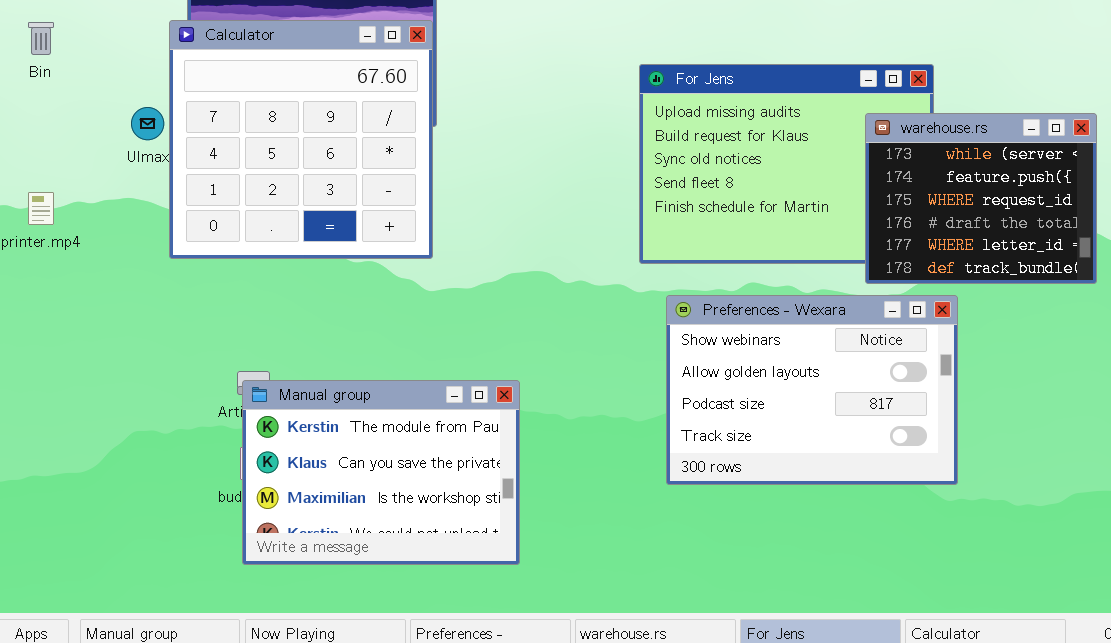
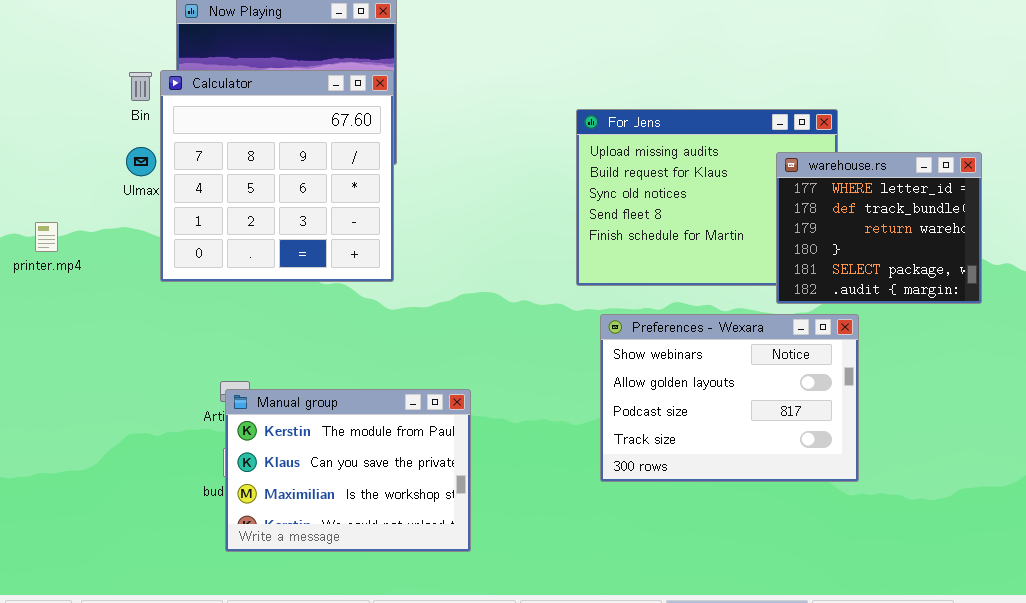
Bin: [28,22,54,55] -> [129,72,152,101], moved
warehouse.rs: [865,113,1097,284] -> [776,152,982,304], scrolled down 4 rows

